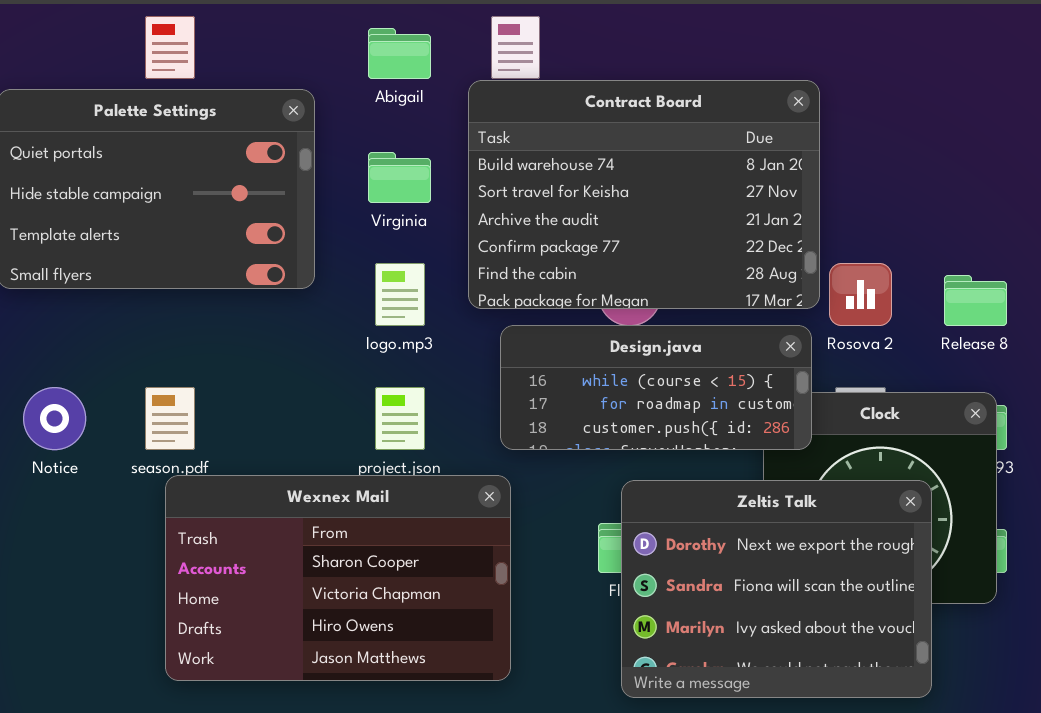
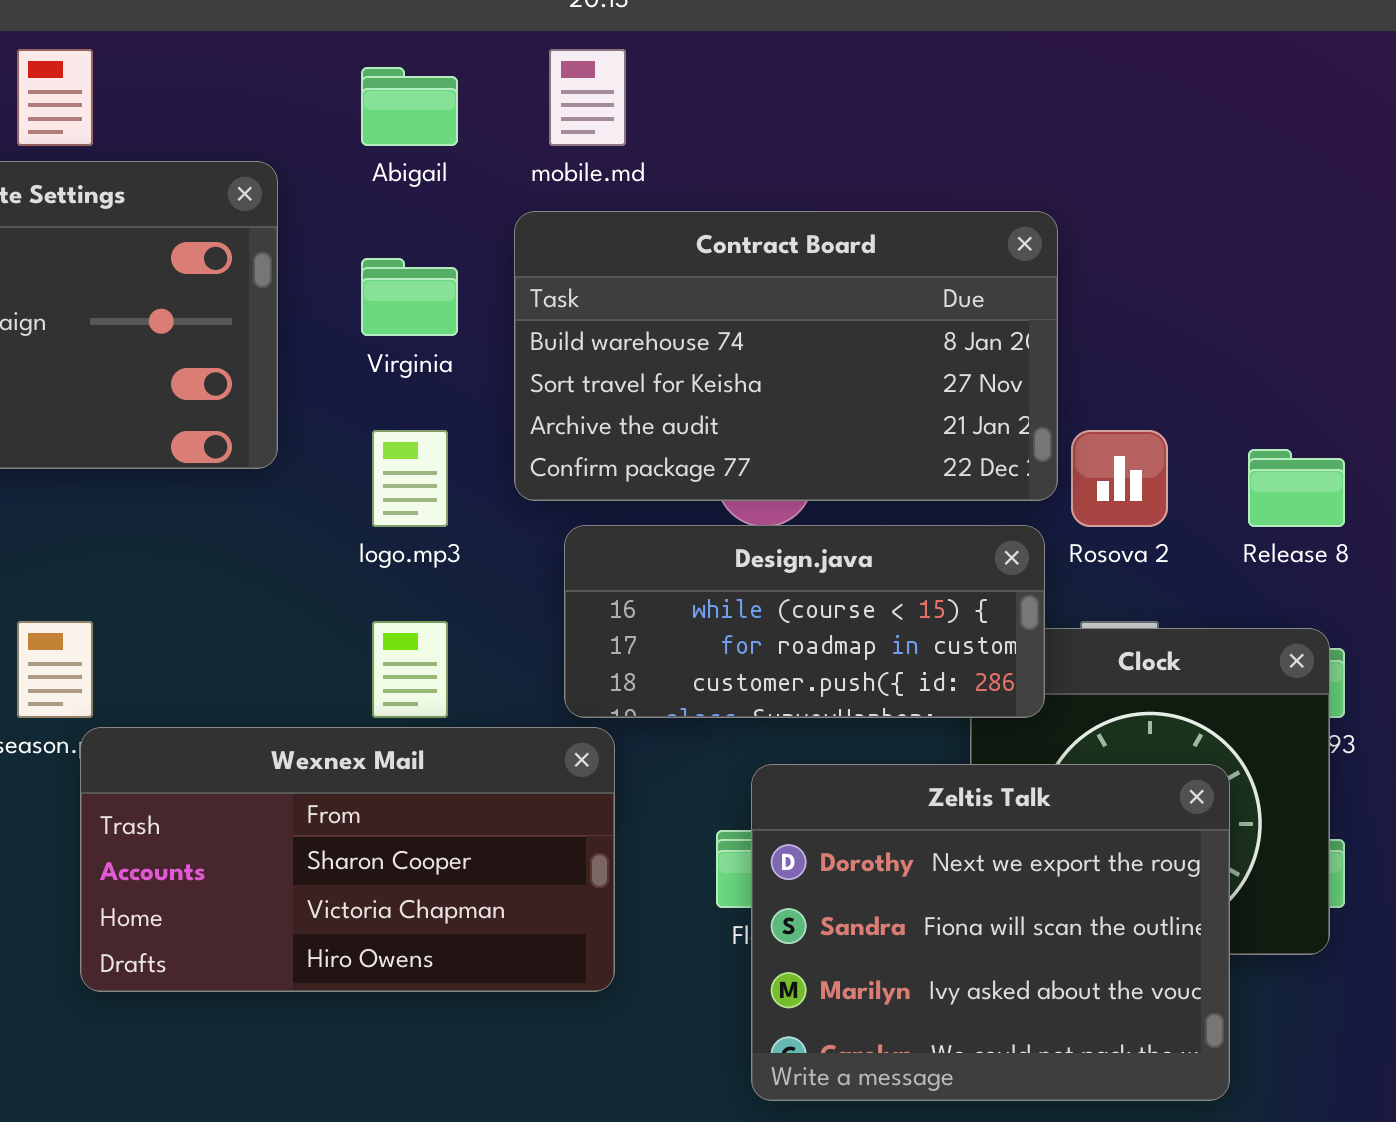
Contract Board: [468,80,820,309] -> [514,211,1058,501], resized
Wexnex Mail: [165,475,511,681] -> [80,727,615,992], moved, resized

